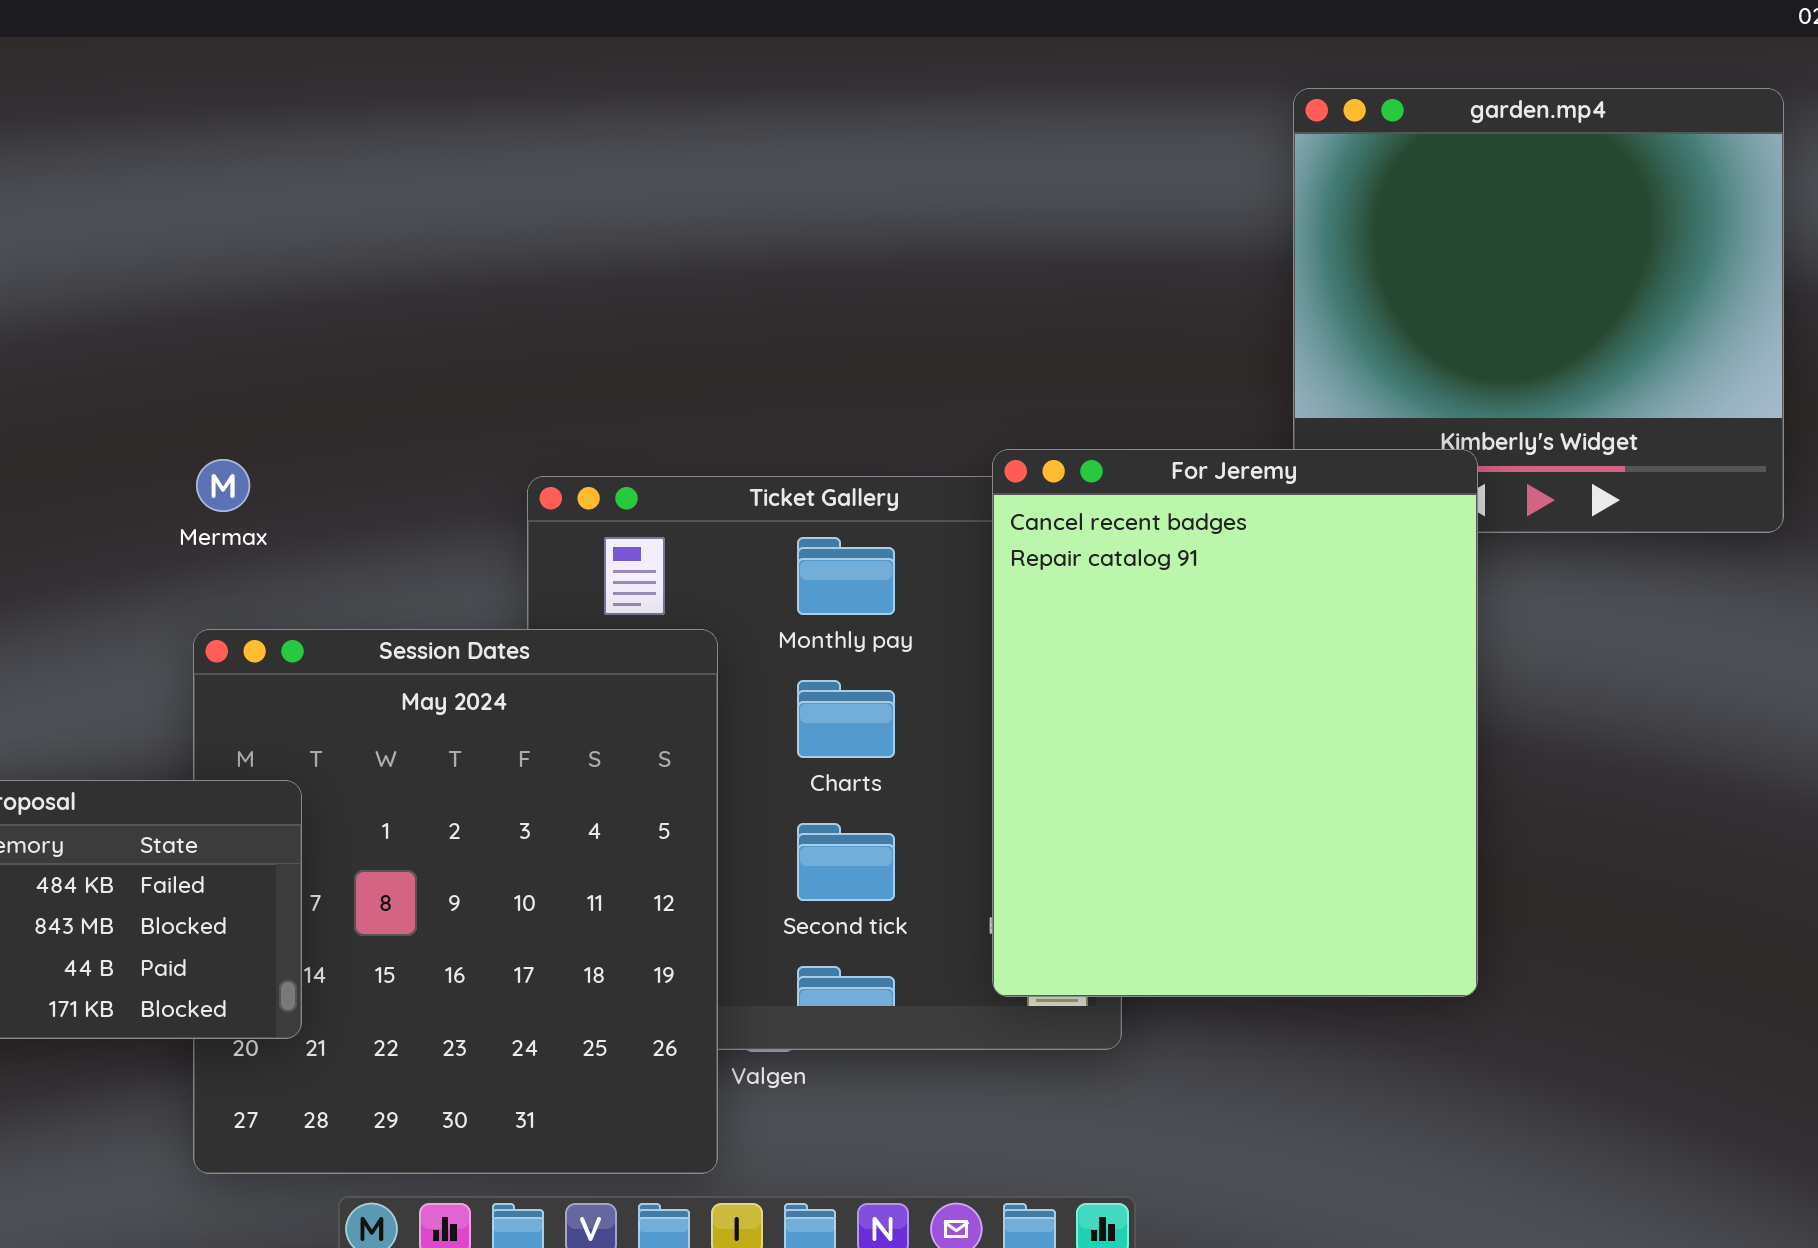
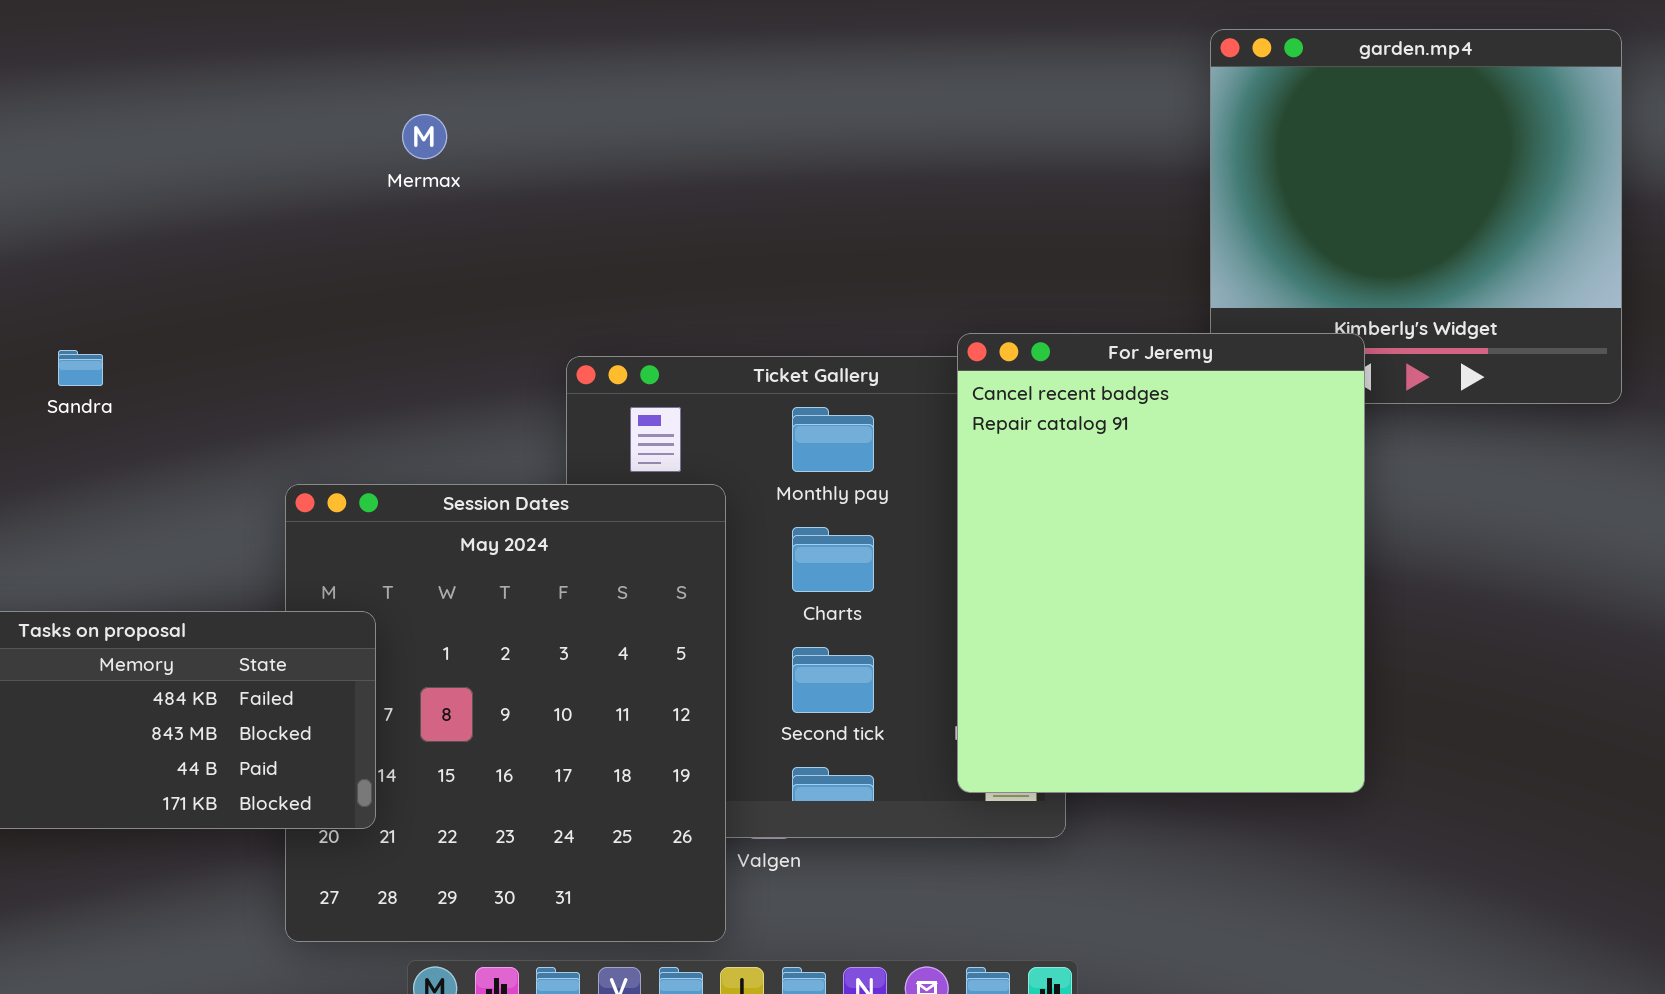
Mermax: [196,459,250,512] -> [402,114,447,159], moved

